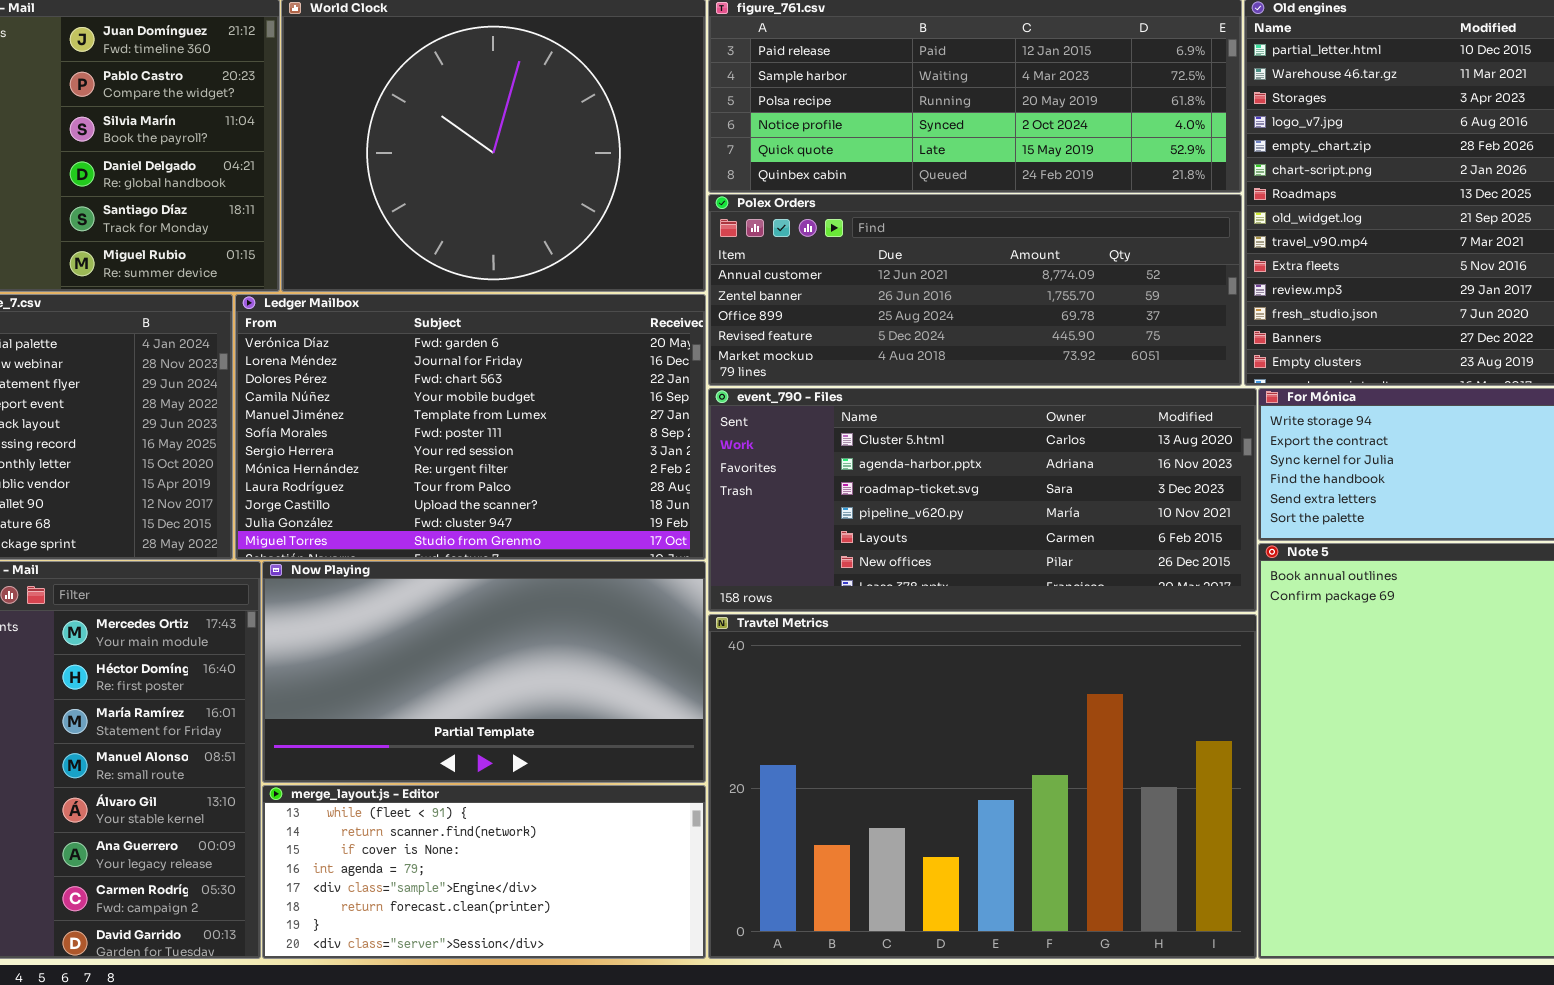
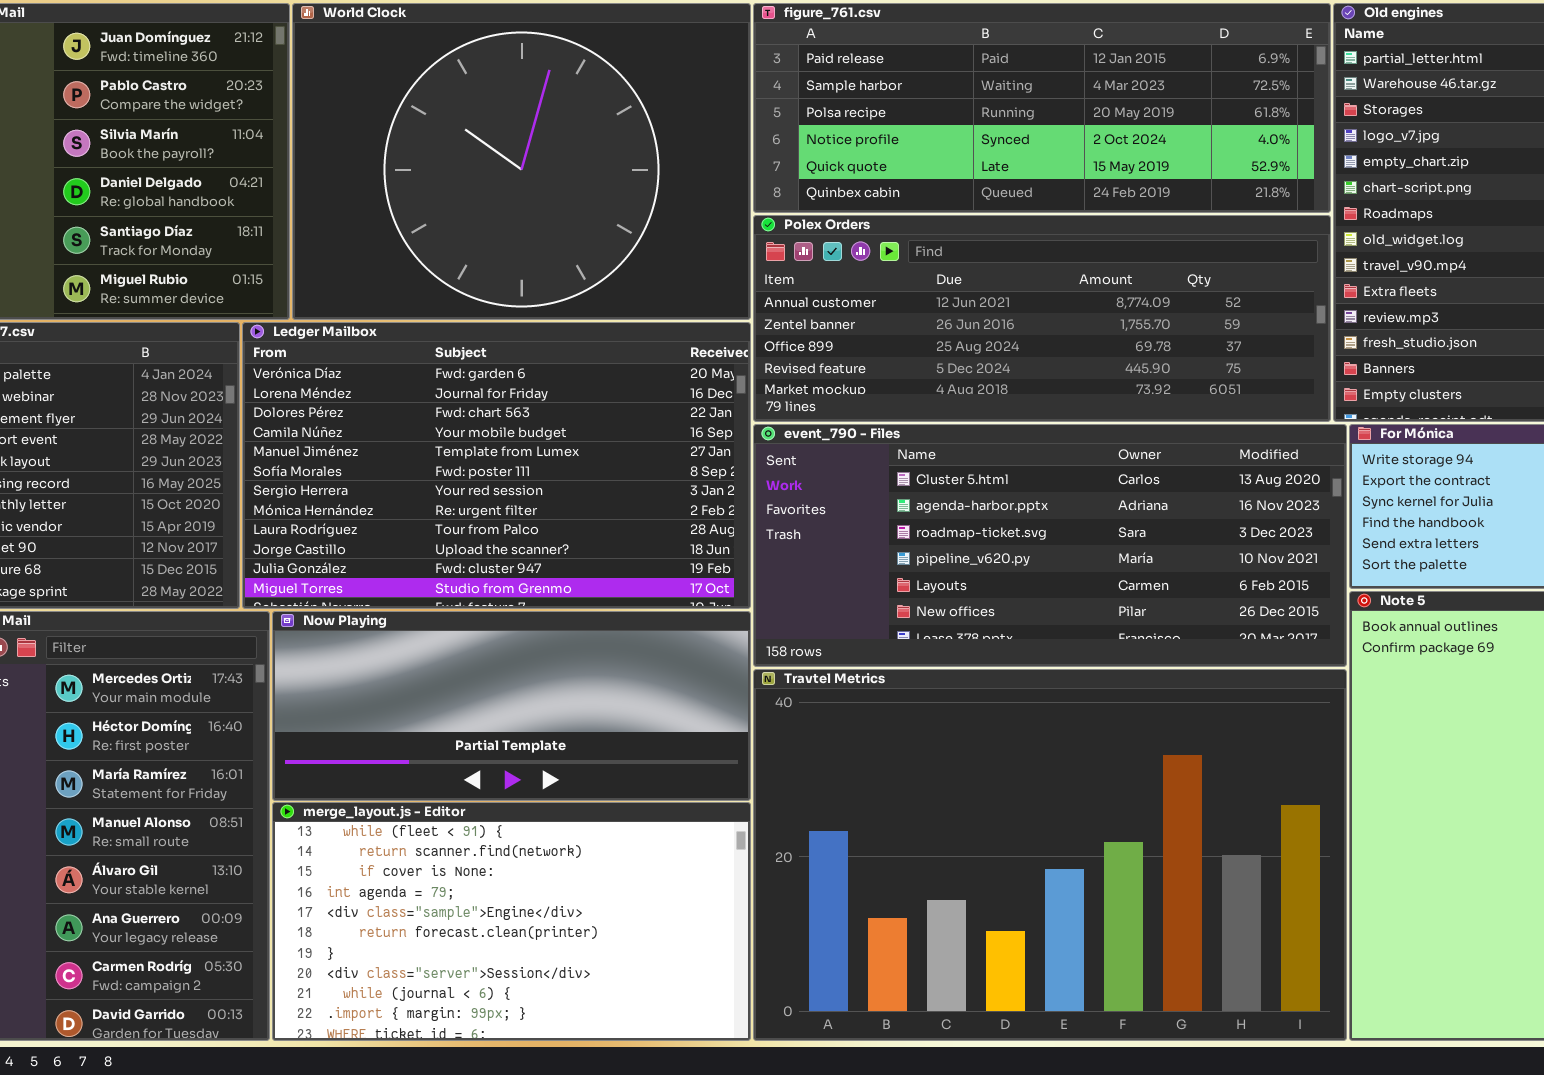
Now Playing: [262,561,706,783] -> [272,611,751,801], resized
merge_layout.js - Editor: [262,785,706,959] -> [272,802,751,1041], resized

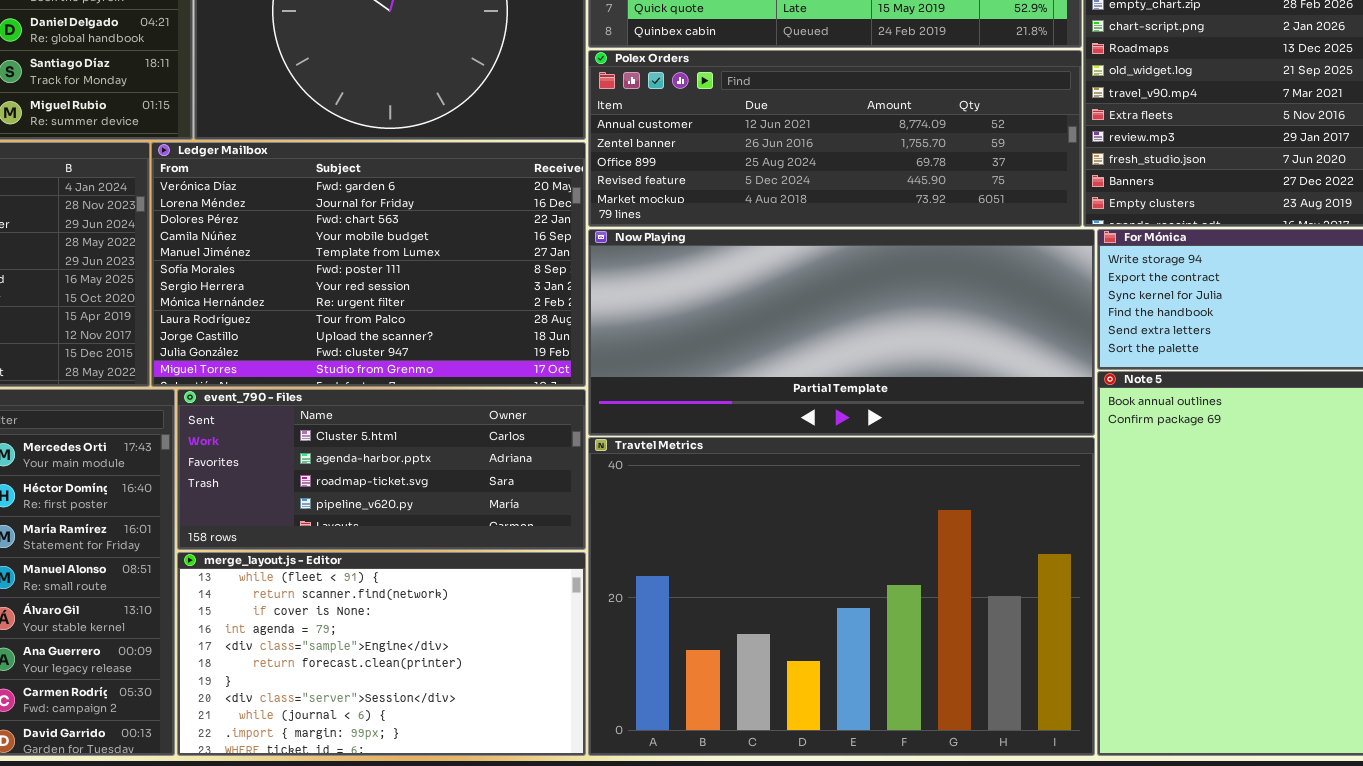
event_790 - Files: [753,424,1347,667] -> [177,389,586,550], moved, resized
Now Playing: [272,611,751,801] -> [588,229,1095,436], moved, resized

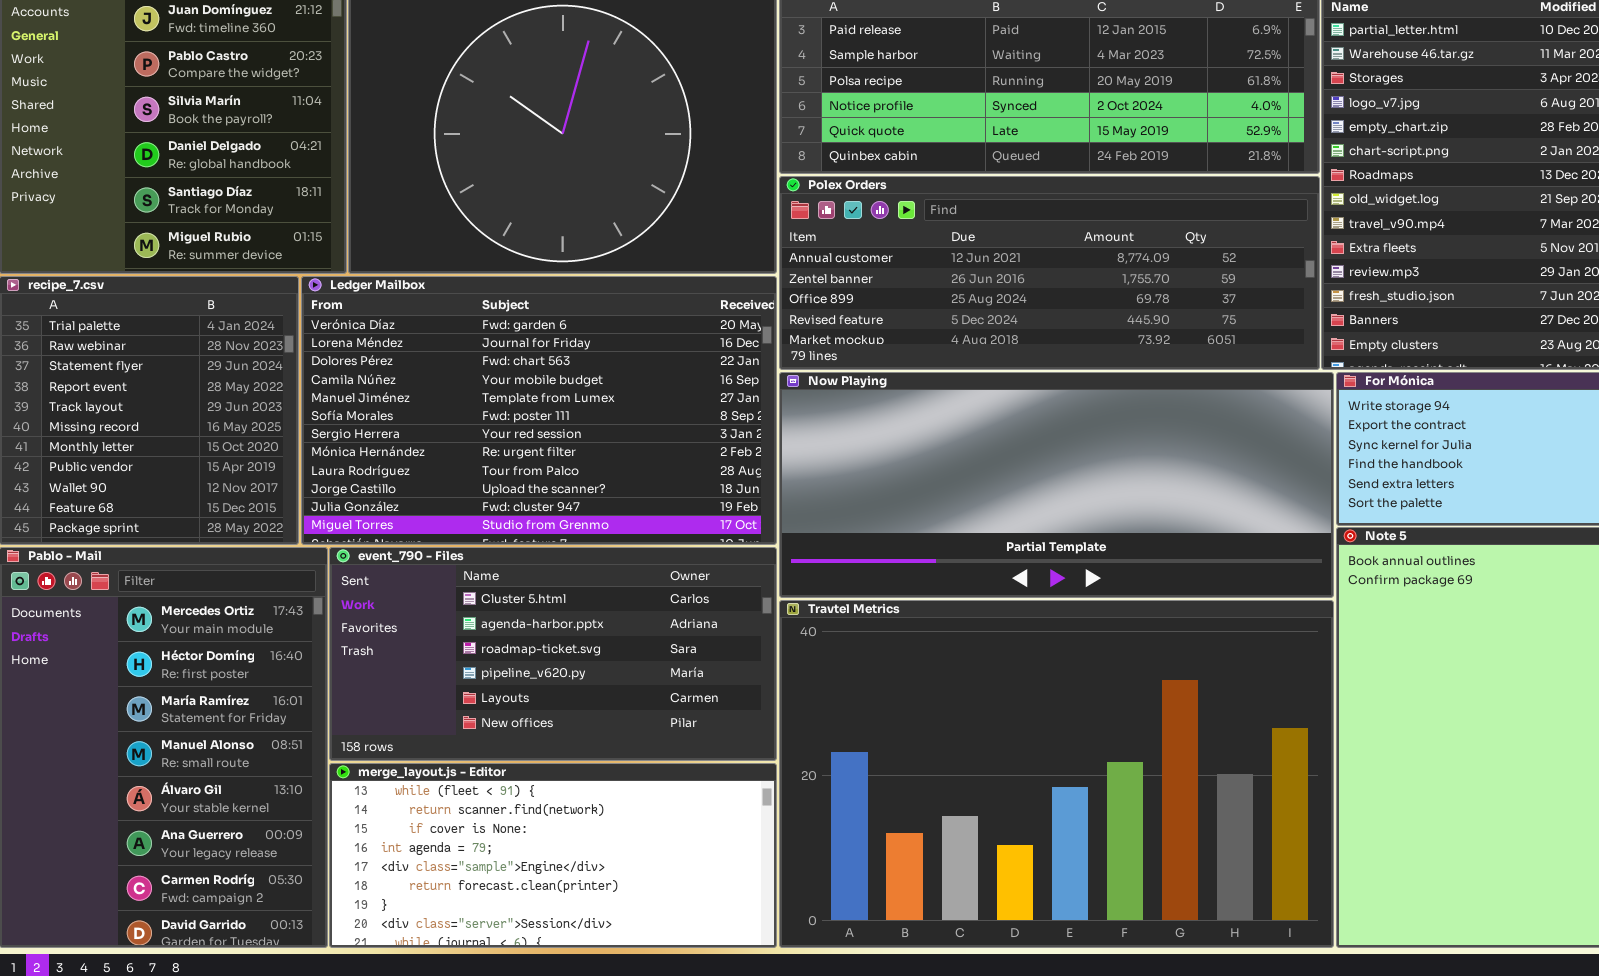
event_790 - Files: [177,389,586,550] -> [329,547,777,761], resized
merge_layout.js - Editor: [177,552,586,756] -> [329,763,777,948], resized

